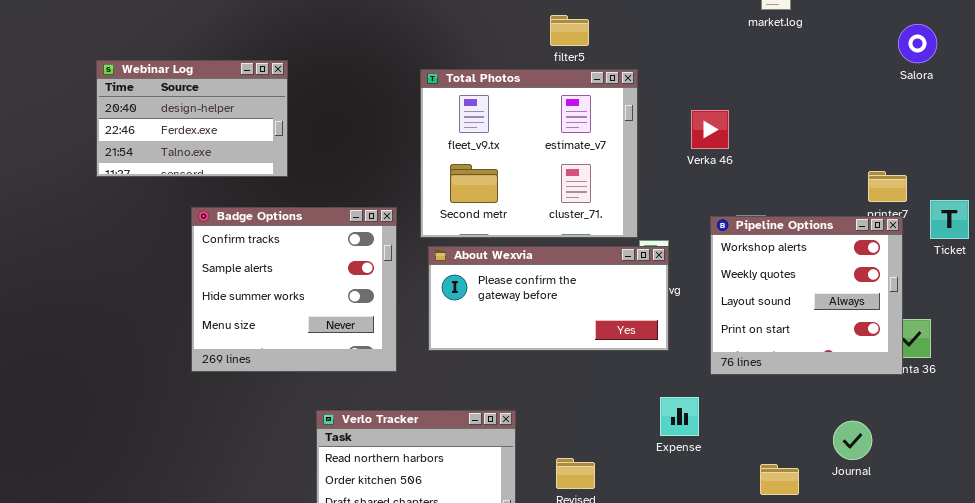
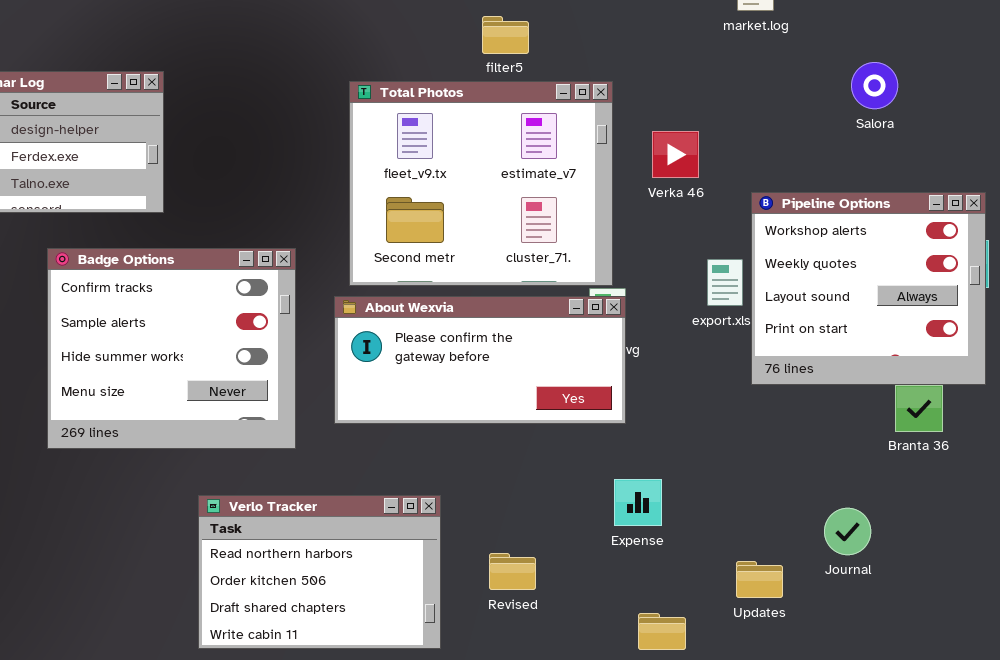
Salora: [898,24,937,63] -> [851,62,898,109], moved
Total Photos: [420,69,638,238] -> [349,81,613,286], moved
Pipeline Options: [710,216,903,375] -> [751,192,986,385], moved

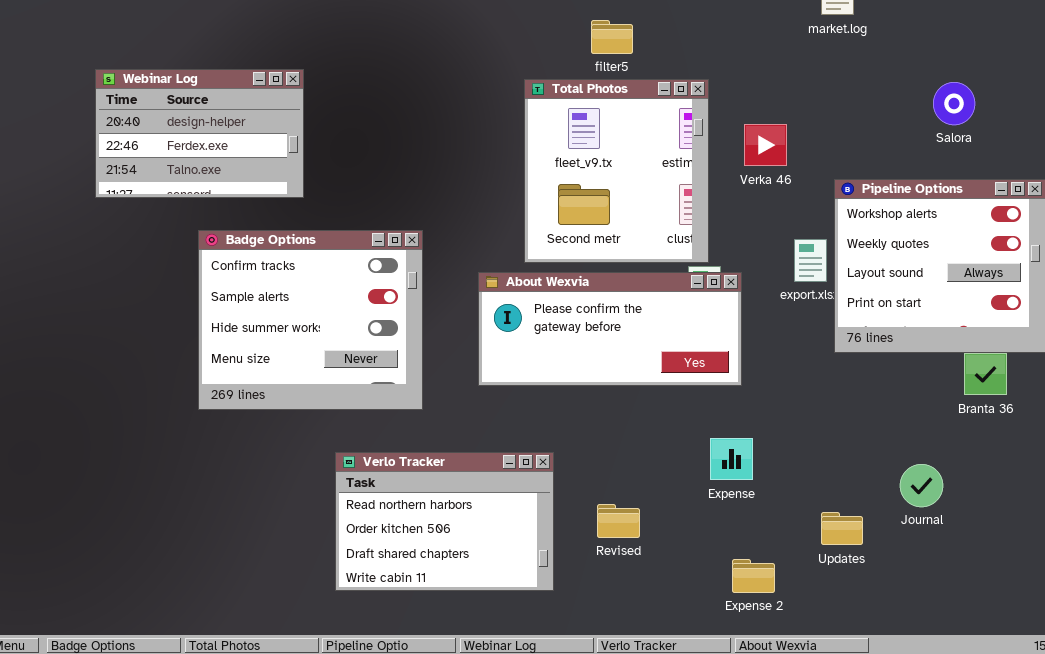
Salora: [851,62,898,109] -> [933,82,975,125], moved
Total Photos: [349,81,613,286] -> [524,79,709,263], resized
About Wexvia: [334,296,626,424] -> [478,272,742,386], moved

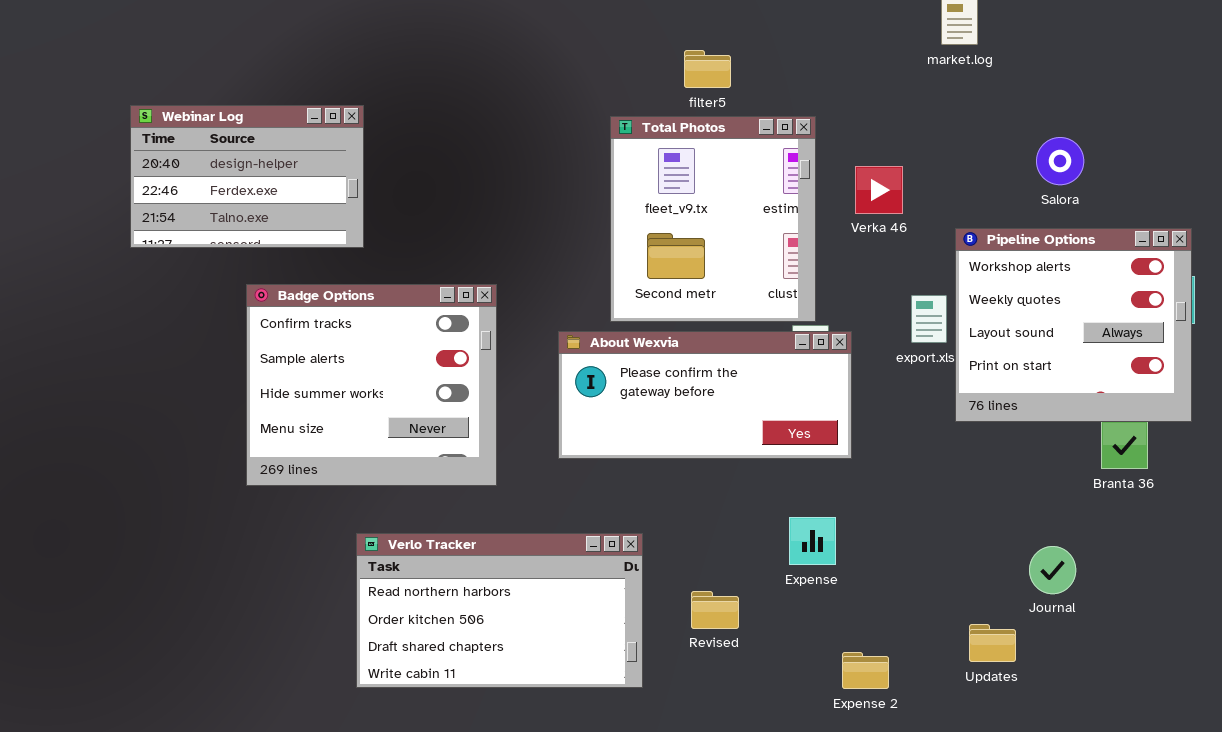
Salora: [933,82,975,125] -> [1036,137,1084,185], moved
Expense: [710,438,753,480] -> [789,517,836,565], moved
Verlo Tracker: [335,452,554,591] -> [356,533,643,688], resized
Updates: [821,512,863,545] -> [969,624,1016,662], moved

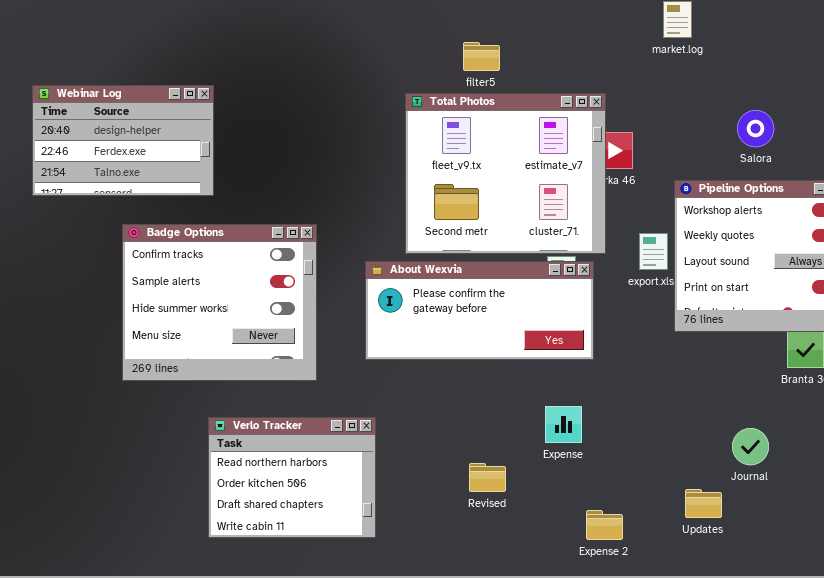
Total Photos: [610,116,816,322] -> [405,93,606,254], resized
Verlo Tracker: [356,533,643,688] -> [208,417,376,538], resized

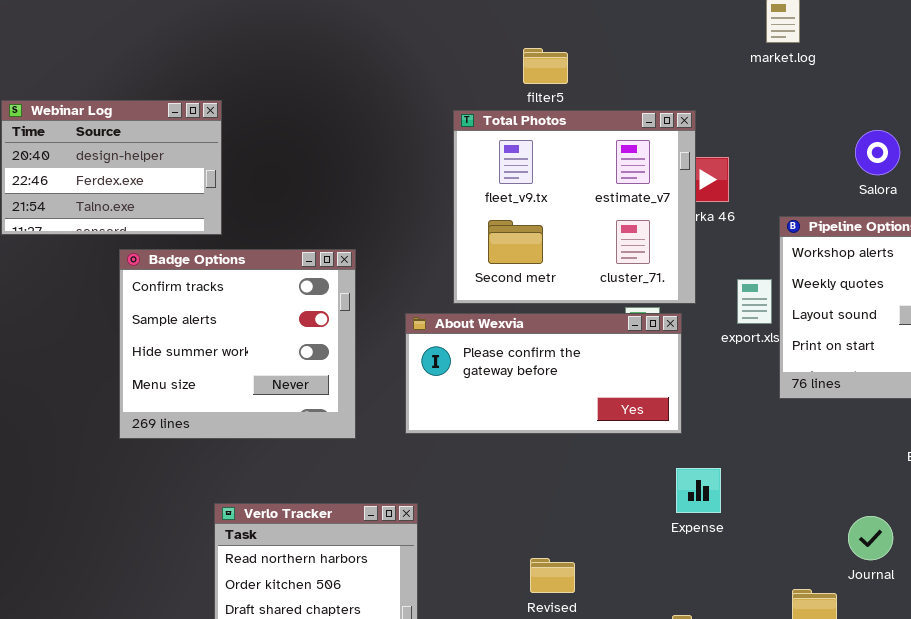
Badge Options: [122,224,317,381] -> [119,249,356,439], moved
Expense: [545,406,582,443] -> [676,468,721,513], moved

